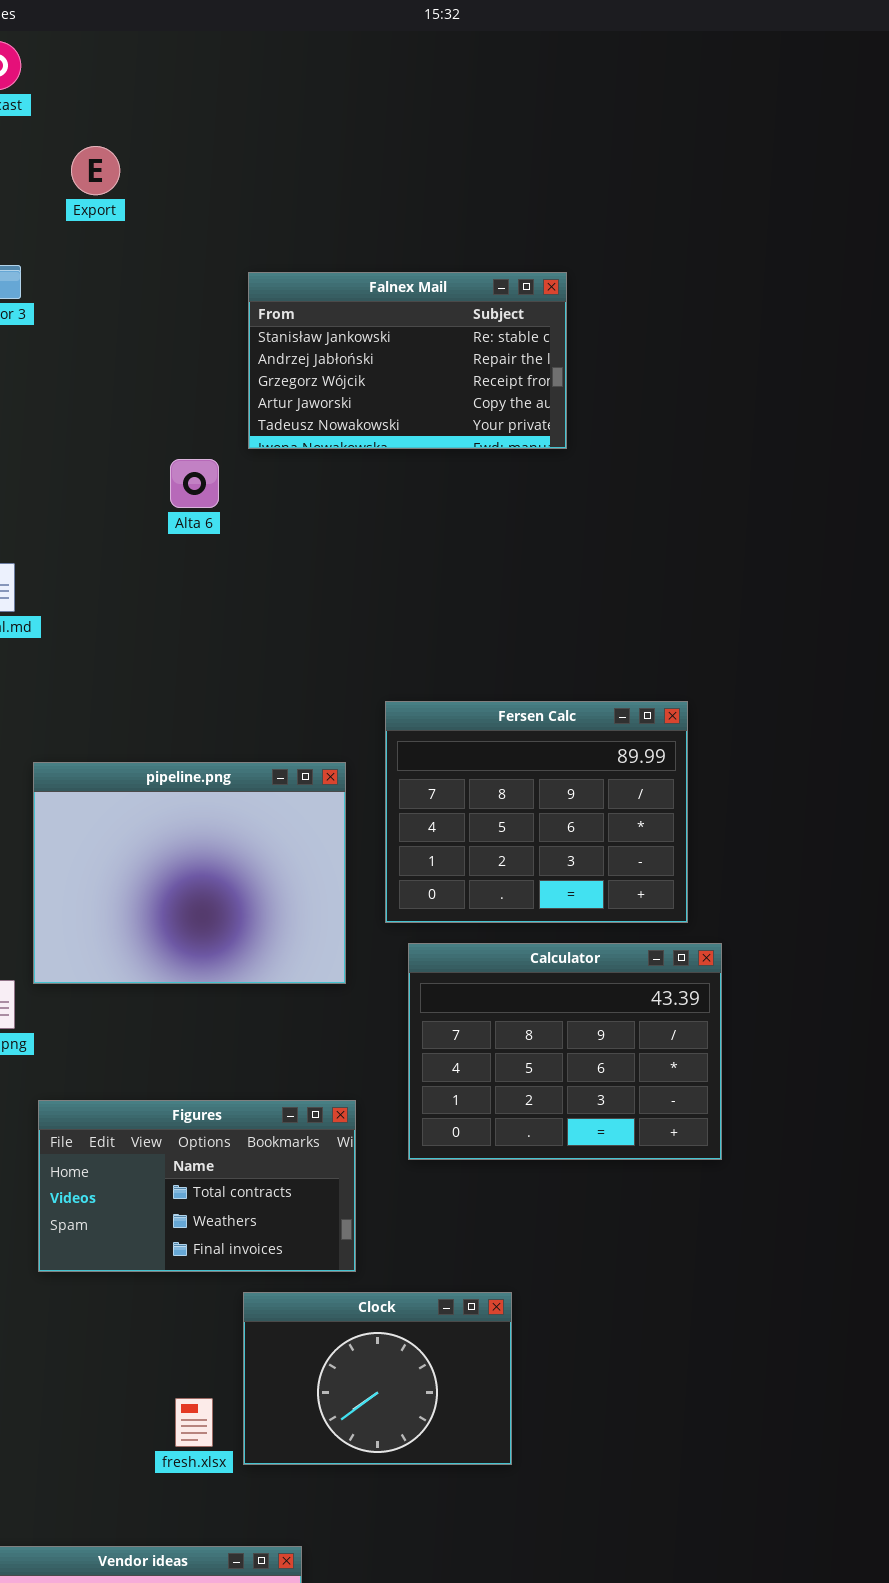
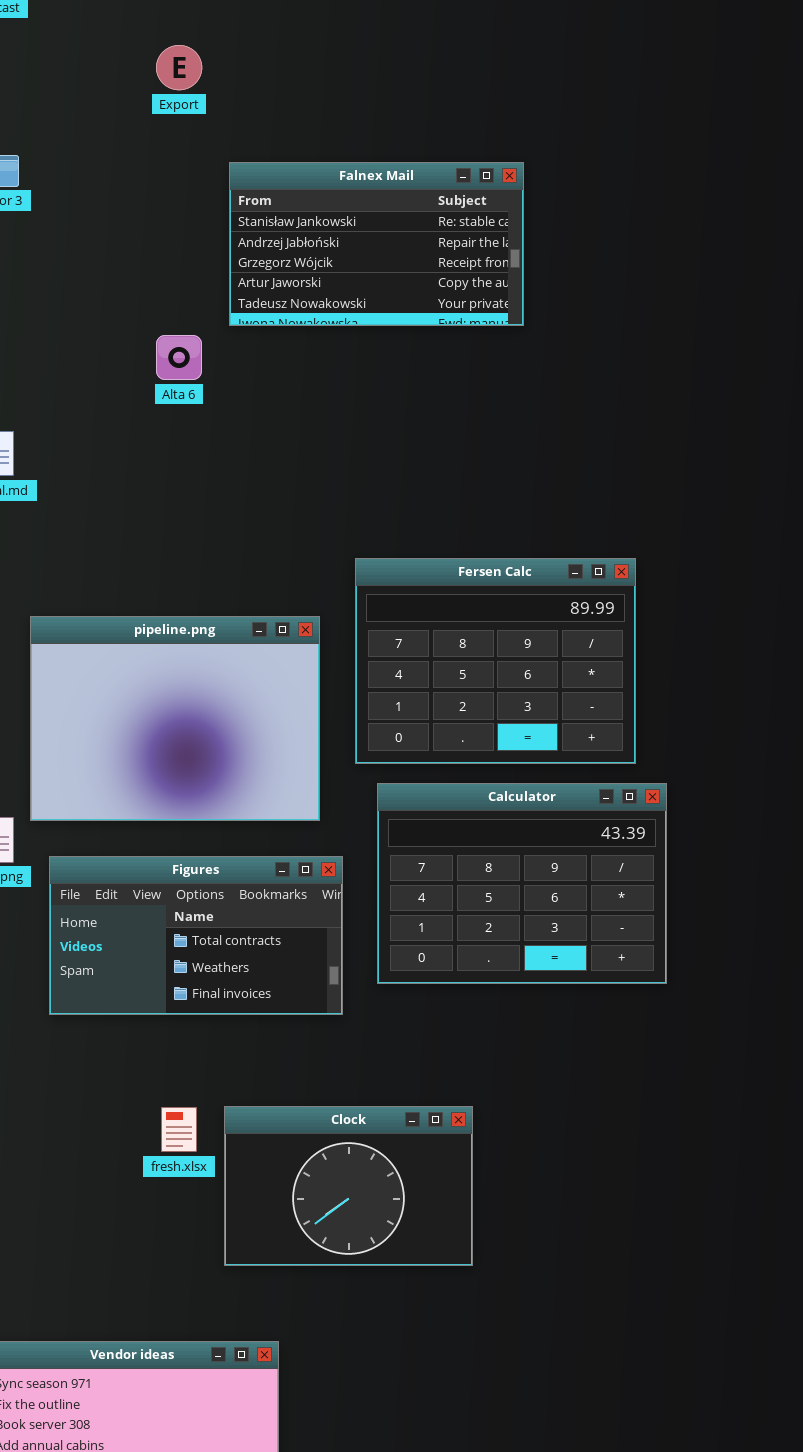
Export: [71,146,120,195] -> [156,45,202,90], moved
Figures: [38,1100,356,1272] -> [49,856,343,1015], moved
fresh.xlsx: [175,1398,213,1447] -> [161,1107,197,1152], moved

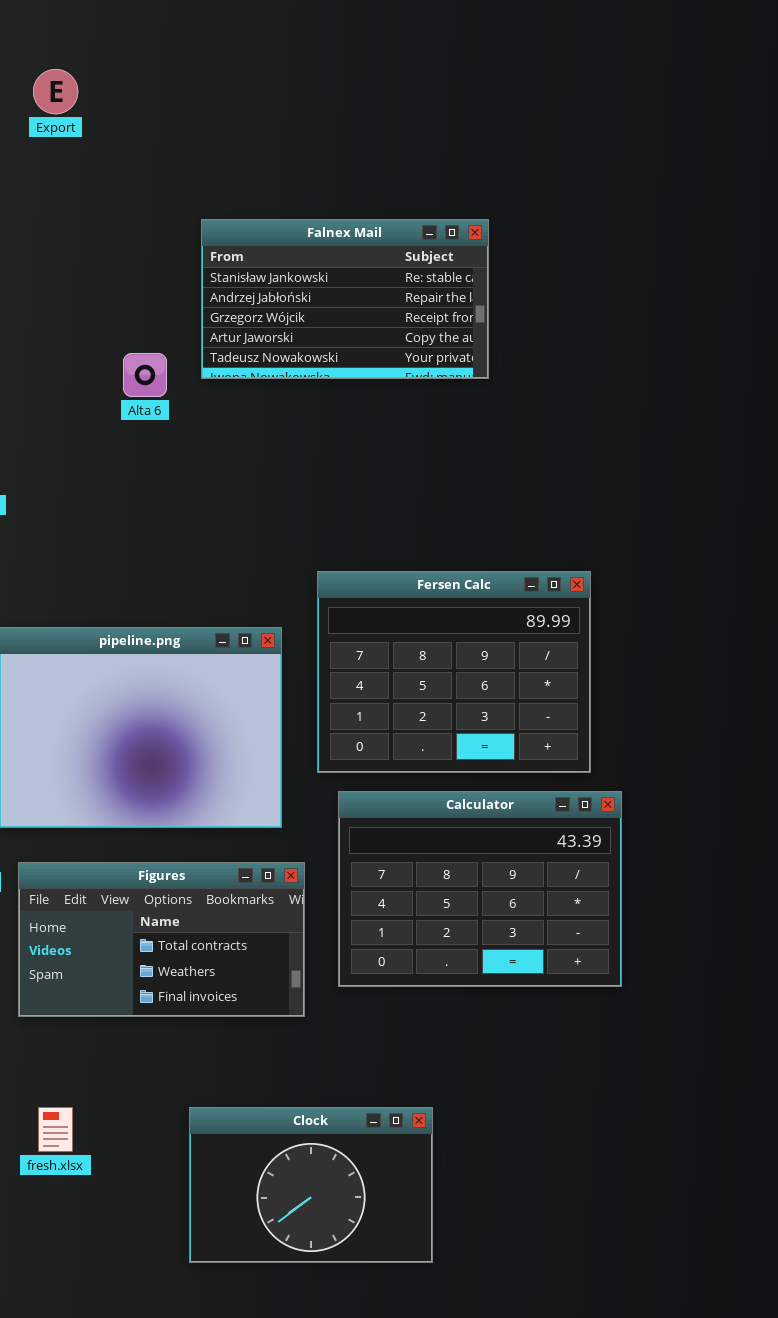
Export: [156,45,202,90] -> [33,69,78,114], moved
Falnex Mail: [229,162,524,326] -> [201,219,489,379], moved
fresh.xlsx: [161,1107,197,1152] -> [38,1107,73,1152], moved

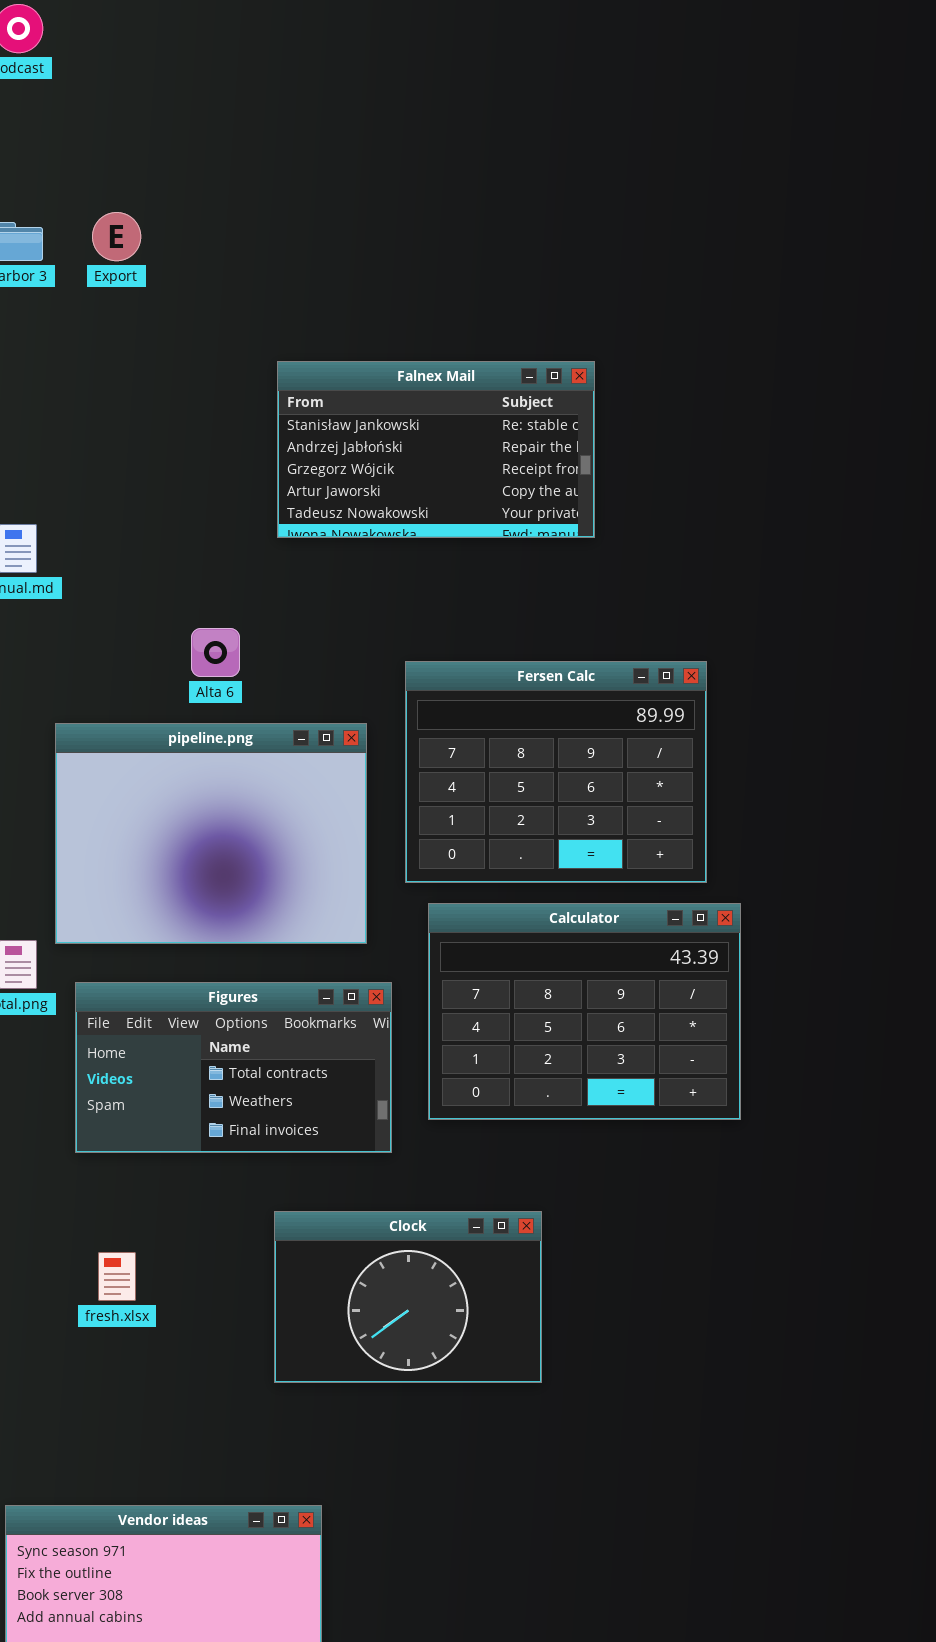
Export: [33,69,78,114] -> [92,212,141,261], moved
Falnex Mail: [201,219,489,379] -> [277,361,595,538], moved
Alta 6: [123,353,167,397] -> [191,628,240,677], moved
Clock: [189,1107,433,1263] -> [274,1211,542,1383], moved

